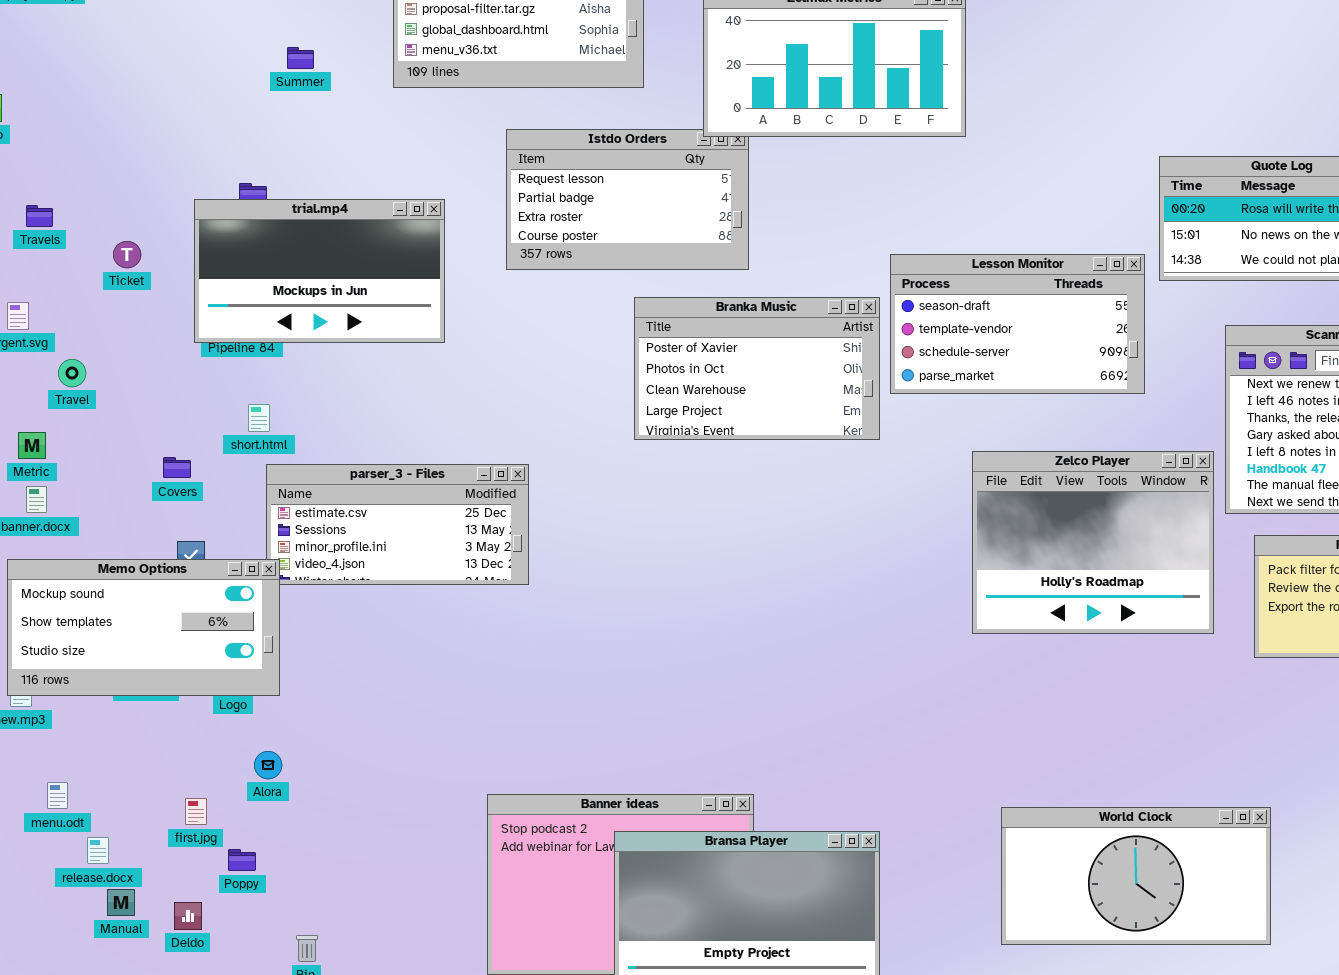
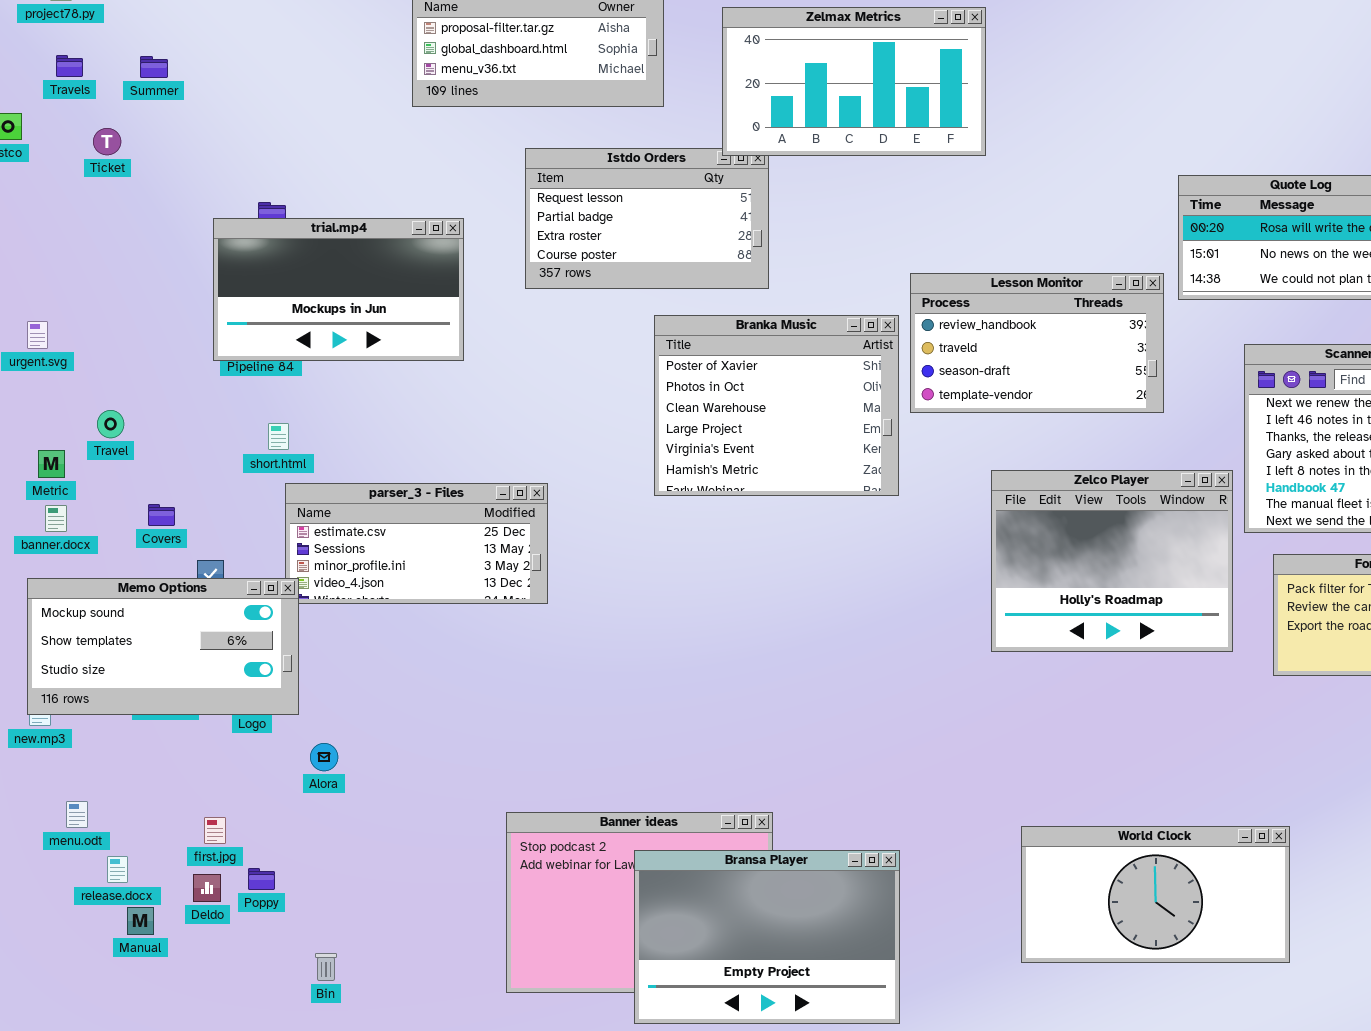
Summer: [287,47,314,69] -> [140,56,168,78], moved
Travels: [26,205,53,227] -> [56,55,83,77], moved
Ticket: [113,241,141,268] -> [93,128,121,155], moved
Lesson Monitor: [890,254,1145,394] -> [910,273,1164,413], scrolled up 2 rows
Branka Music: [634,297,880,440] -> [654,315,899,496], resized
Travel: [58,359,86,387] -> [97,410,124,438], moved
Covers: [163,457,191,478] -> [148,504,175,526], moved
Alora: [254,751,282,779] -> [310,743,338,771], moved
Deldo: [174,902,202,930] -> [193,874,221,902], moved

